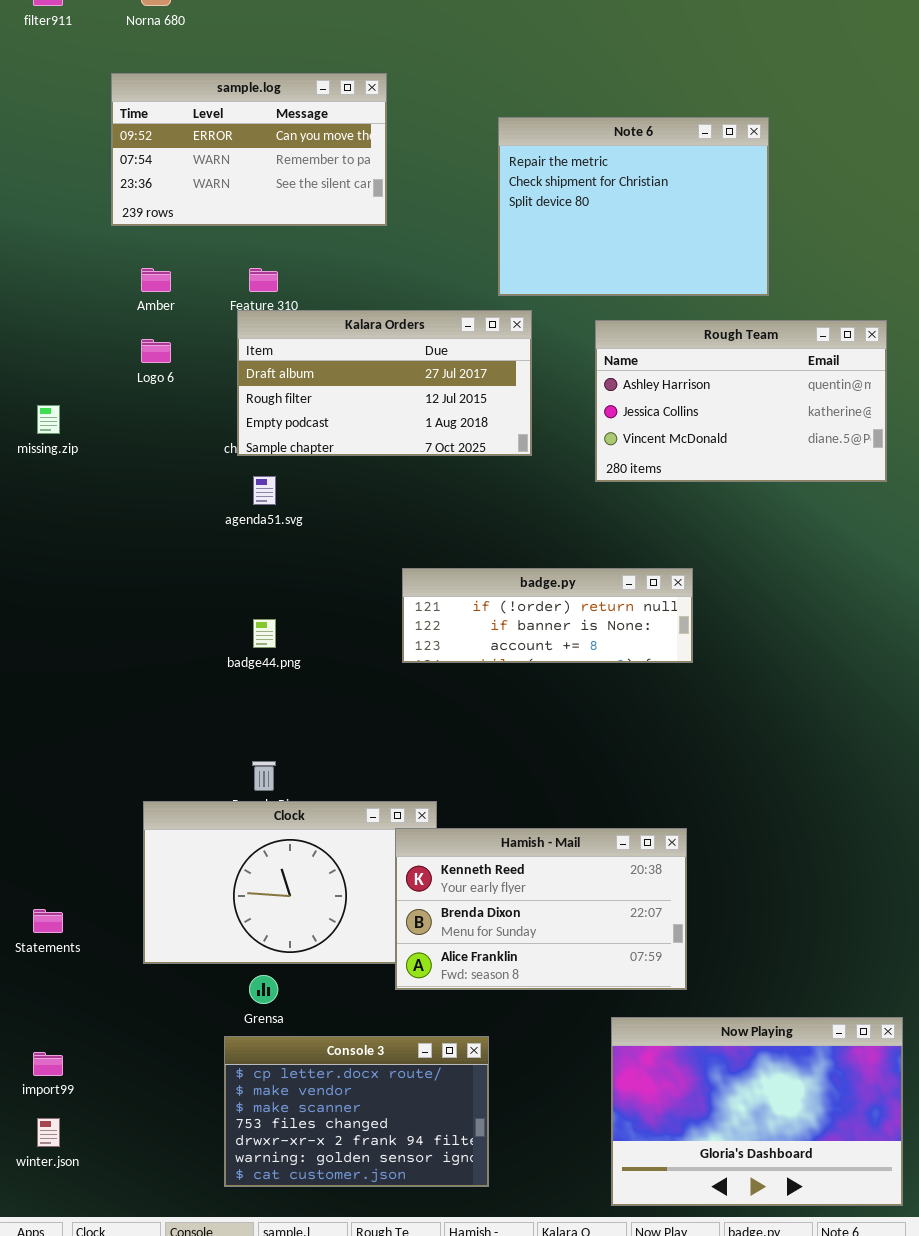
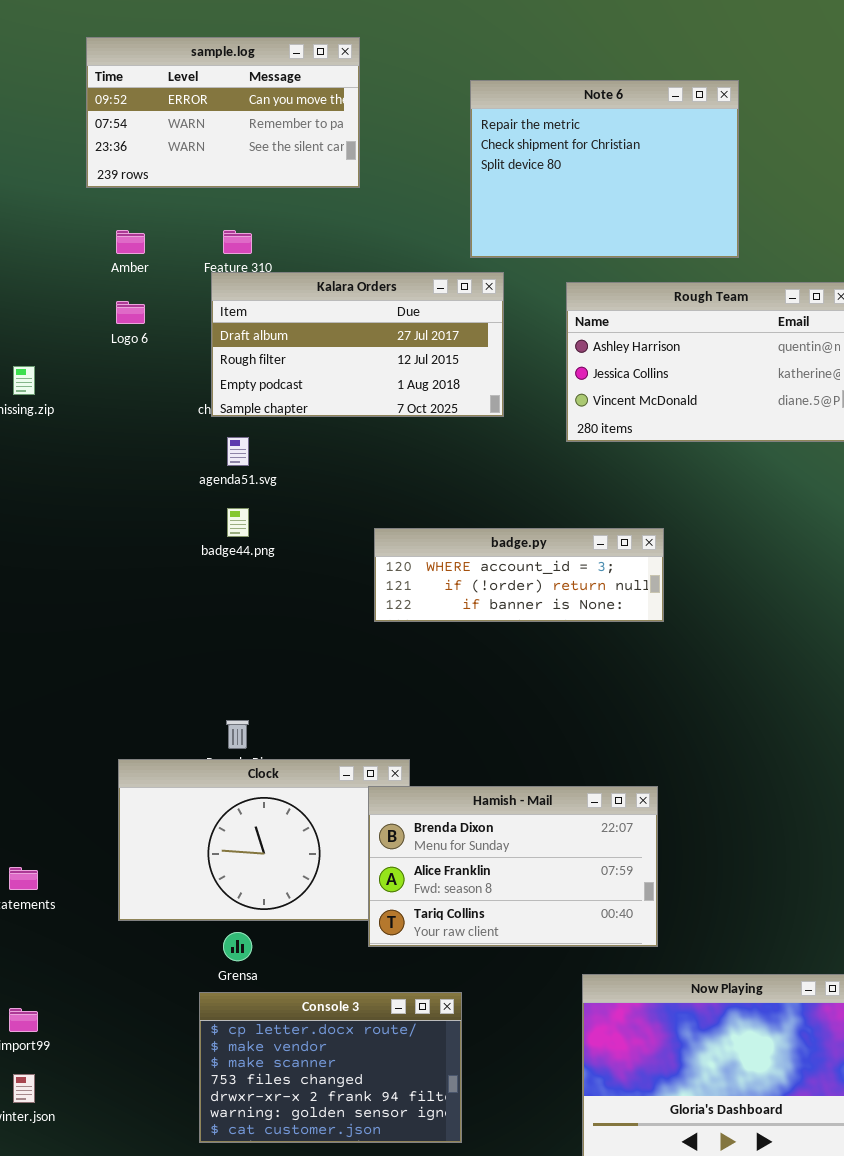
badge.py: [402,568,693,663] -> [374,528,664,622], scrolled up 1 row
badge44.png: [253,619,276,648] -> [227,508,249,537], moved
Hamish - Mail: [395,828,687,990] -> [368,786,658,947], scrolled down 1 row

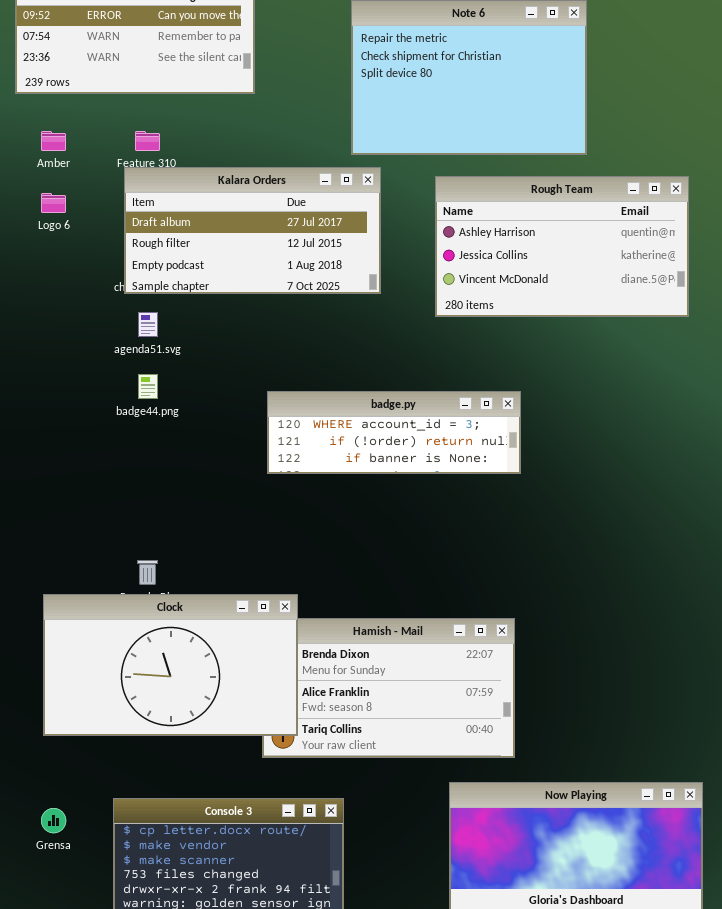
Clock: [118,759,410,921] -> [43,594,298,736], raised
Grensa: [223,932,252,961] -> [41,808,66,833], moved

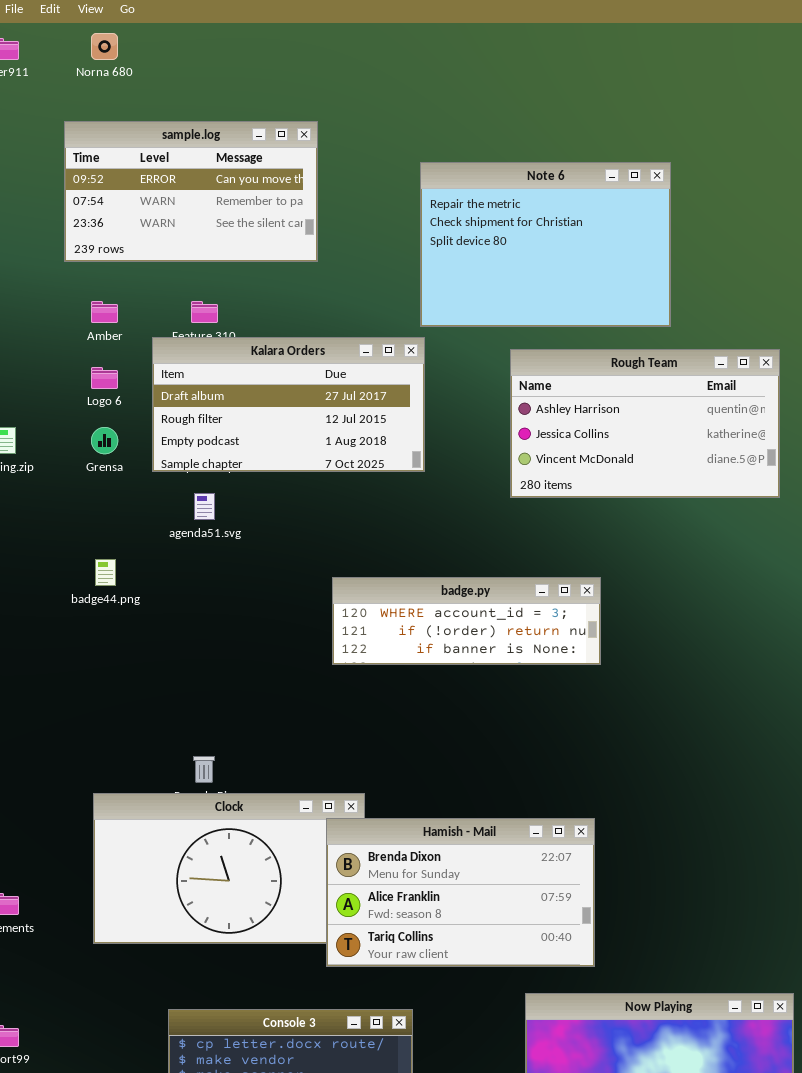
Kalara Orders: [124,167,381,294] -> [152,337,425,472], moved
badge44.png: [138,374,158,399] -> [95,559,116,586], moved
Hamish - Mail: [262,618,515,758] -> [326,818,595,967], raised
Grensa: [41,808,66,833] -> [91,427,118,454], moved

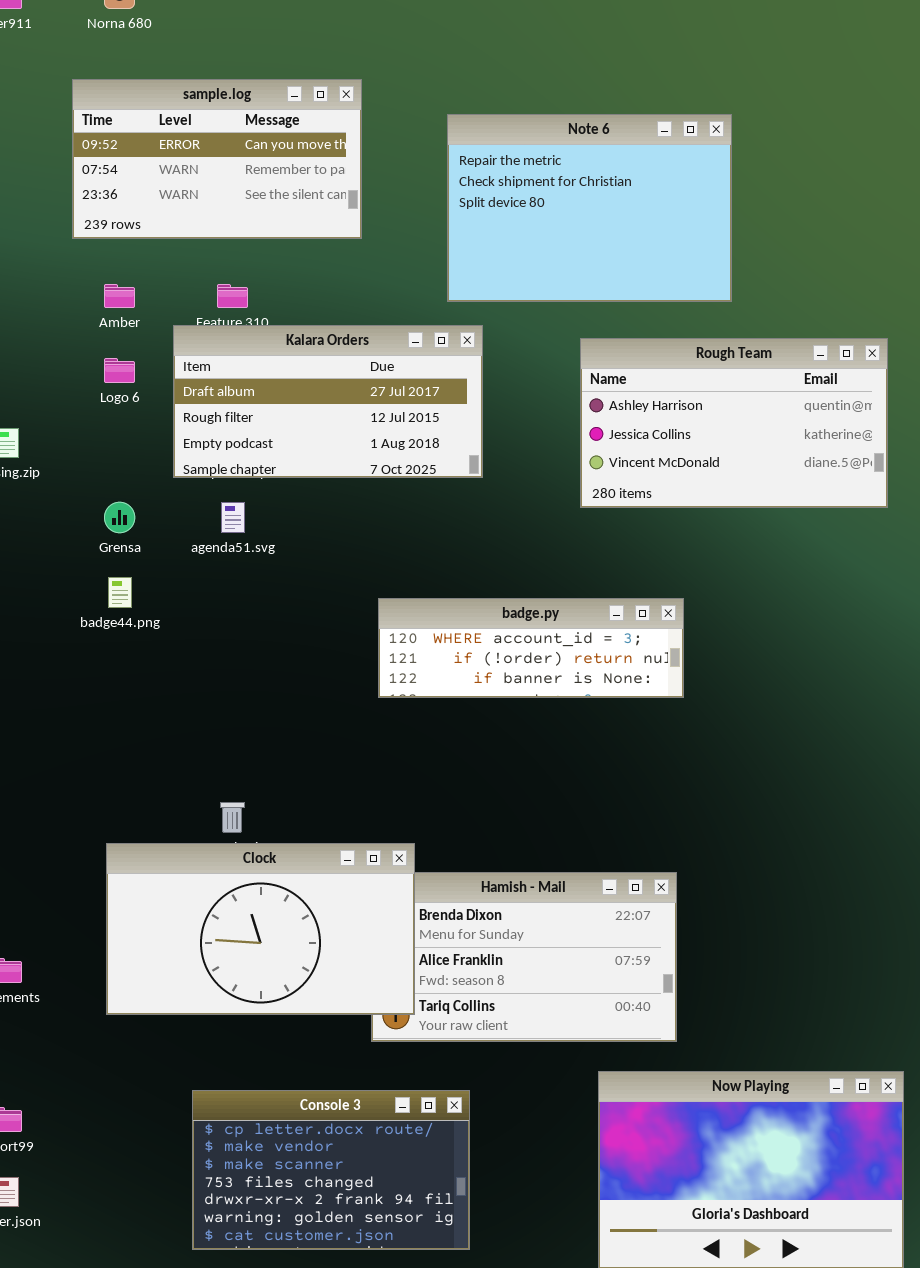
Note 6: [420,162,671,327] -> [447,114,732,302], moved
Grensa: [91,427,118,454] -> [104,502,135,533], moved
Clock: [93,793,365,944] -> [106,843,415,1015], raised

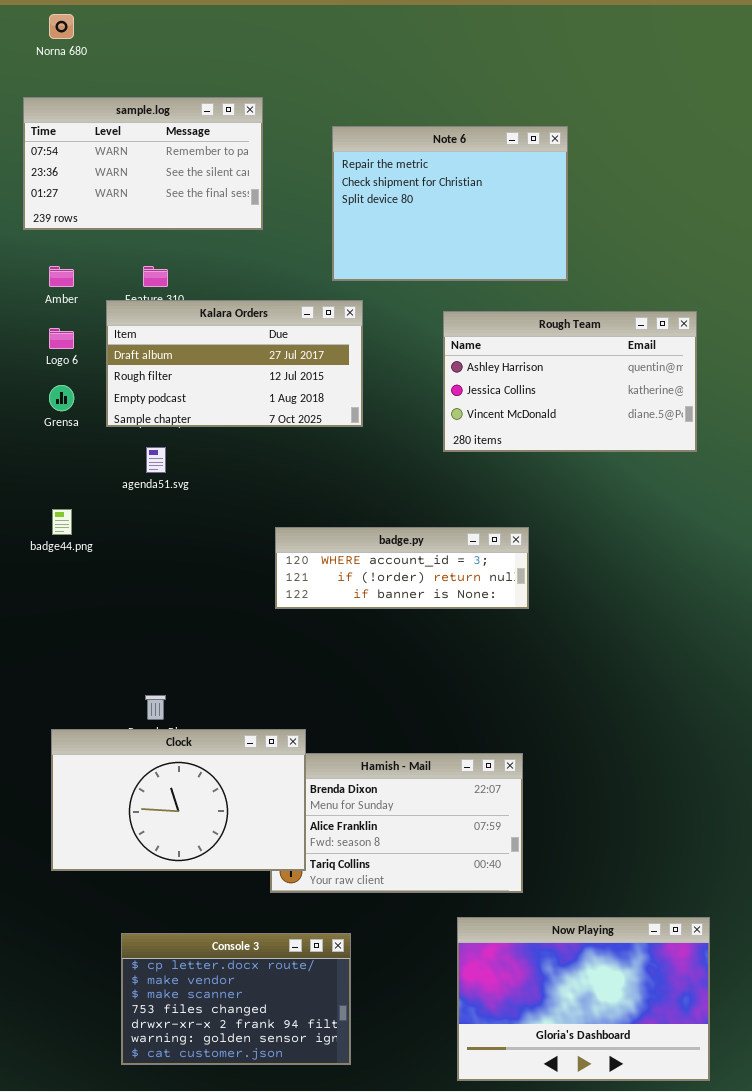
sample.log: [72,79,362,239] -> [23,97,263,230], scrolled down 1 row
Grensa: [104,502,135,533] -> [49,385,74,411], moved

